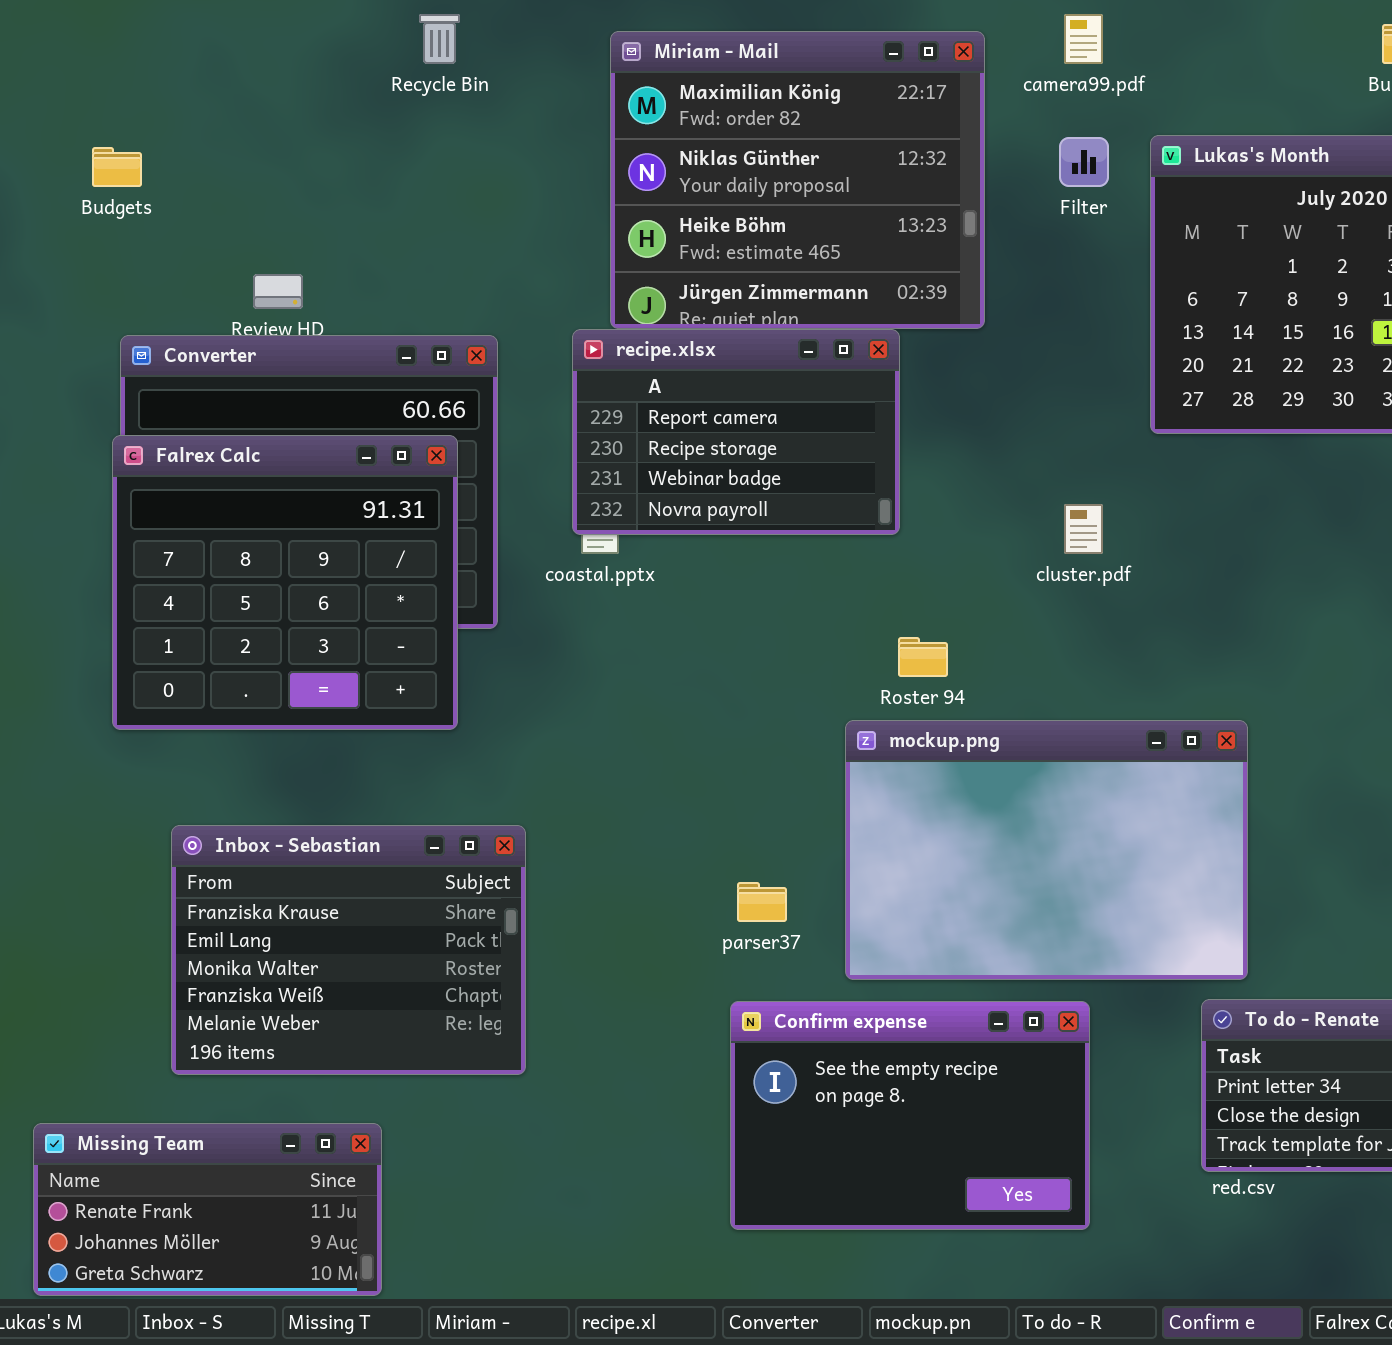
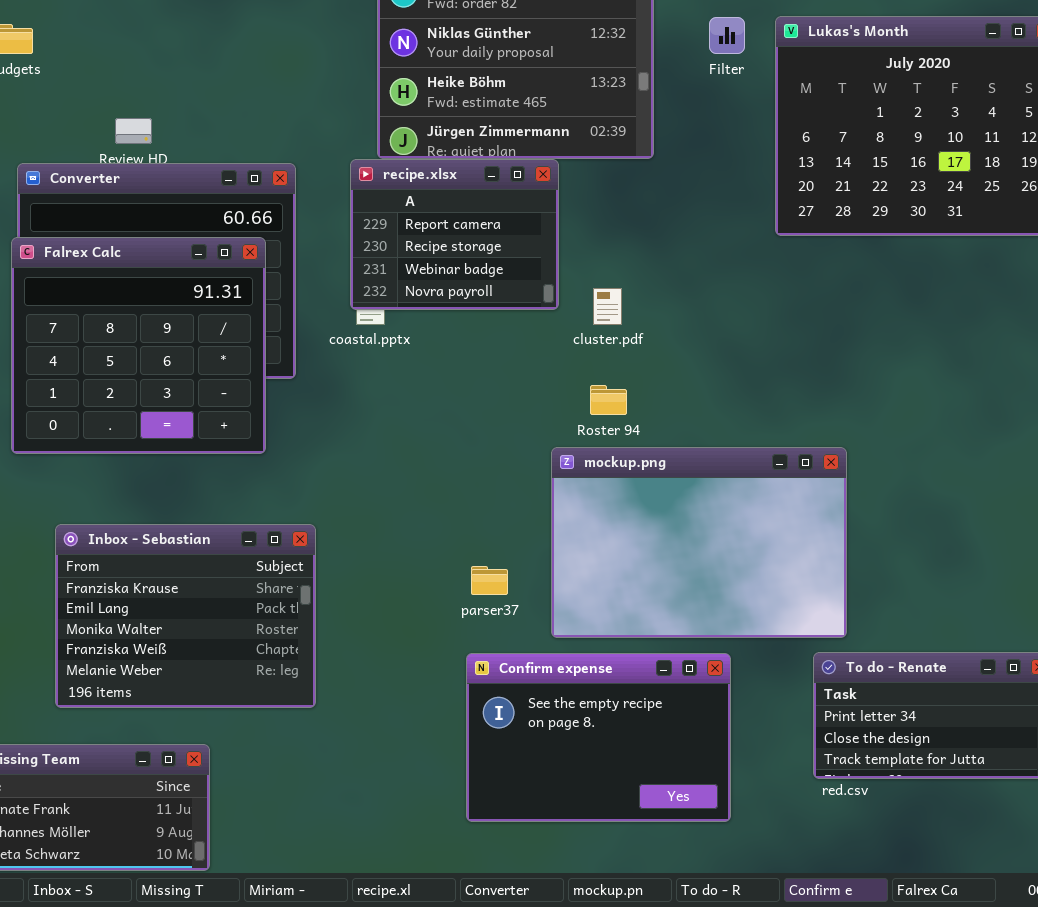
recipe.xlsx: [572,329,900,535] -> [350,159,559,310], resized
cluster.pdf: [1064,504,1103,554] -> [593,288,622,325], moved

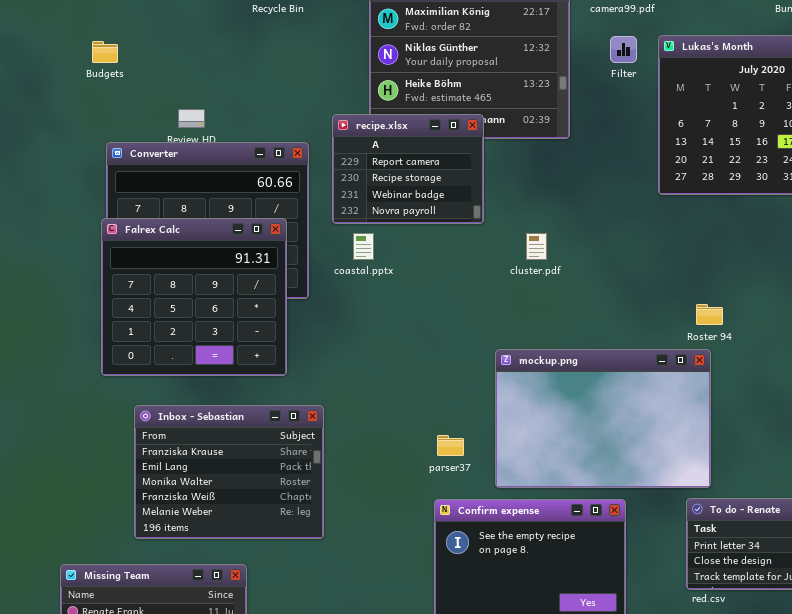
recipe.xlsx: [350,159,559,310] -> [332,114,484,224], moved
Falrex Calc: [11,237,266,454] -> [101,218,287,376], moved
Roster 94: [590,385,627,415] -> [696,304,723,325], moved

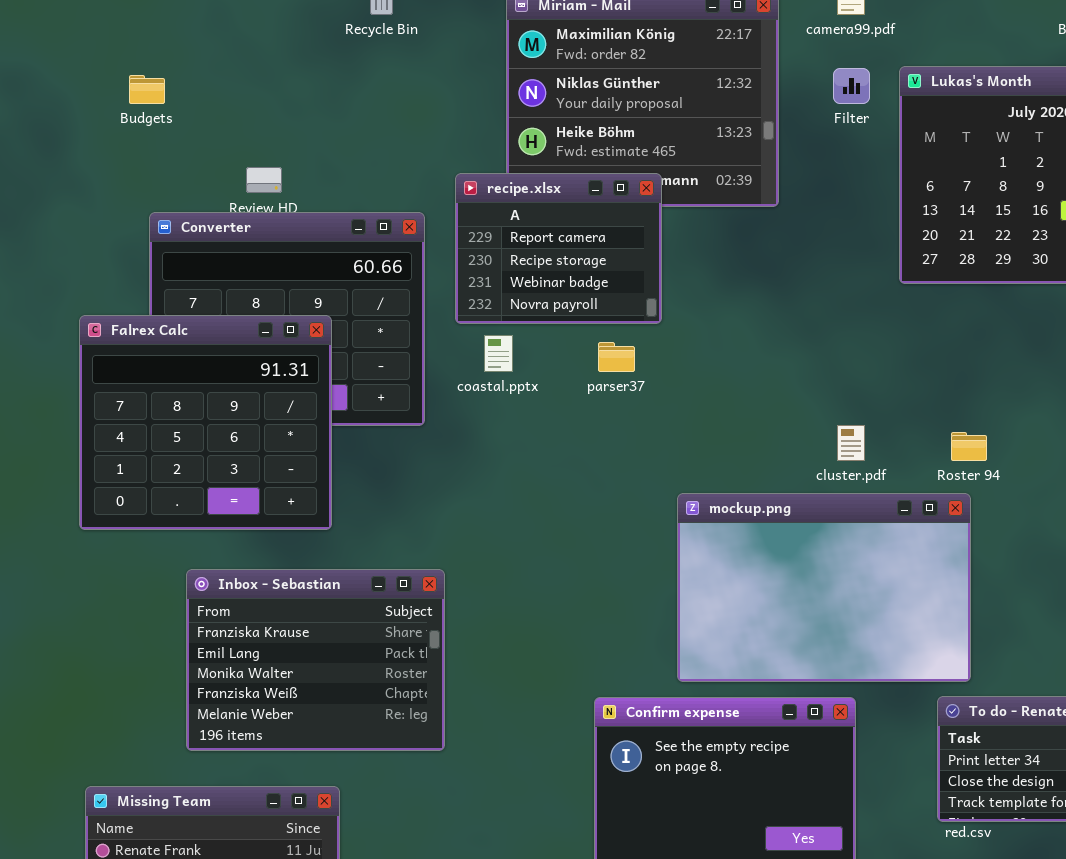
Falrex Calc: [101,218,287,376] -> [79,315,332,530], moved
cluster.pdf: [526,233,547,260] -> [837,425,865,461], moved
parser37: [437,435,464,456] -> [598,342,635,372], moved

